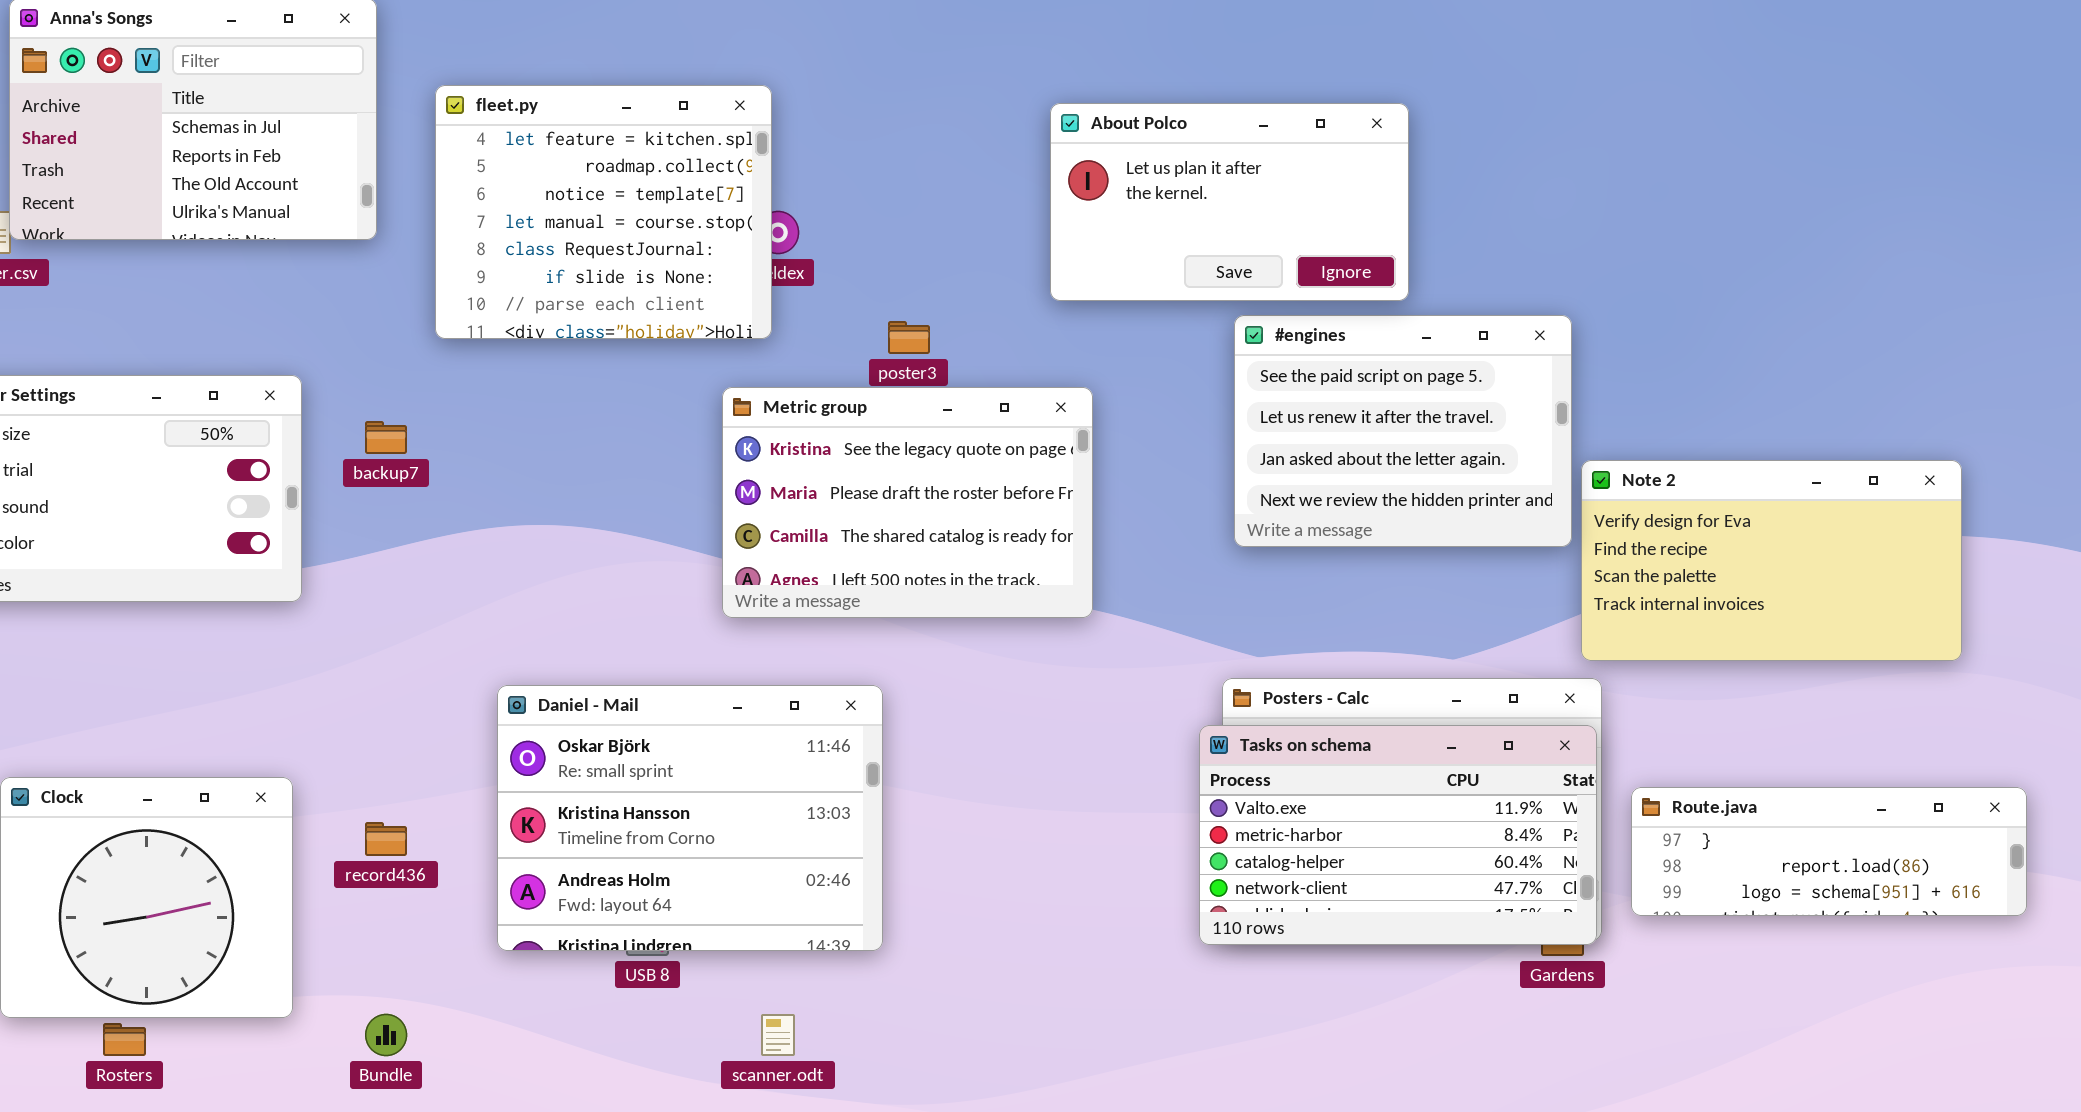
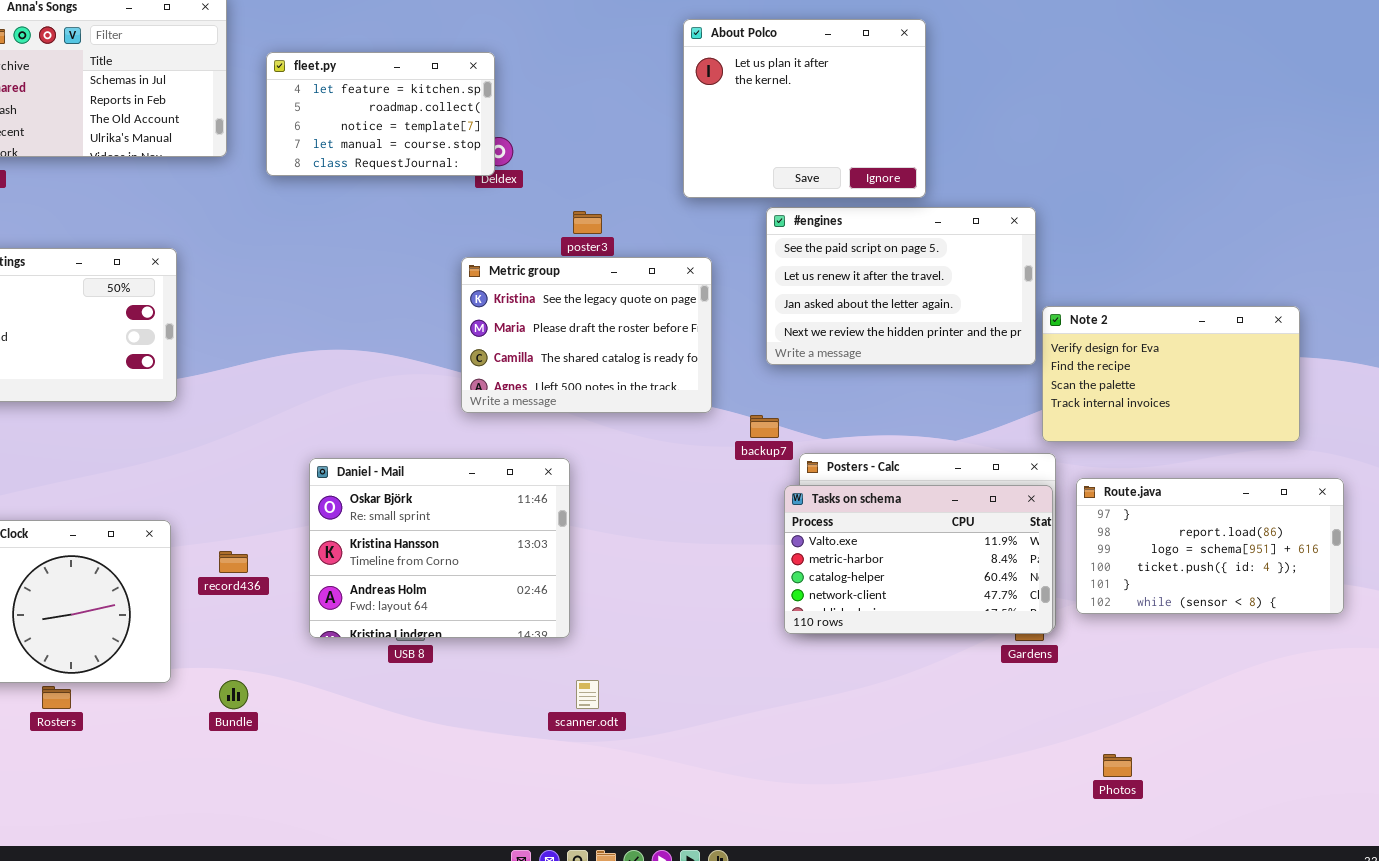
fleet.py: [435,85,772,339] -> [266,52,495,176], resized
About Polco: [1050,103,1409,301] -> [683,19,926,198], resized
#engines: [1234,315,1572,547] -> [766,207,1036,365], resized
backup7: [365,421,407,454] -> [750,415,779,438], moved
Route.java: [1631,787,2027,916] -> [1076,478,1344,614], resized
scanner.odt: [761,1014,795,1056] -> [576,680,599,709], moved

